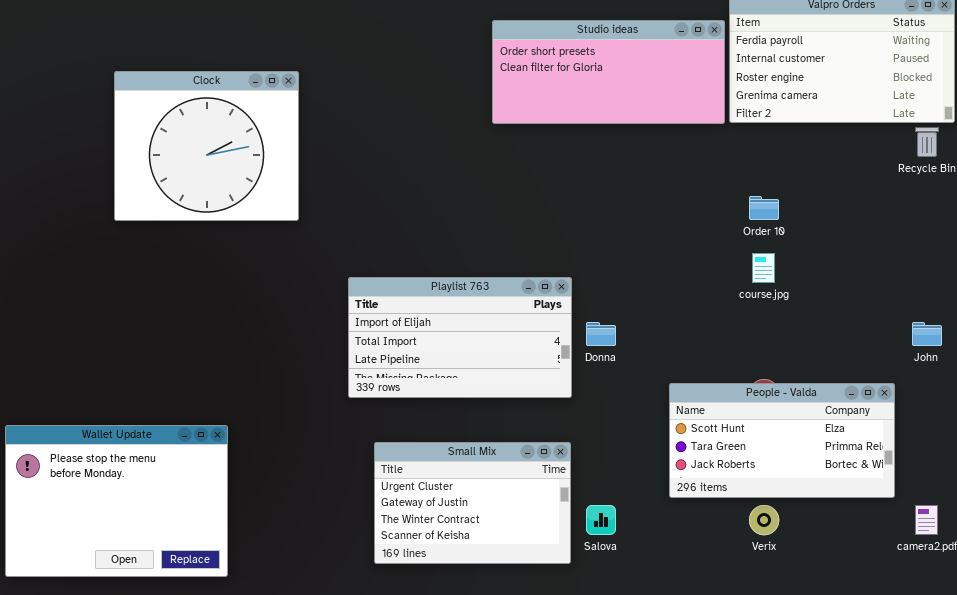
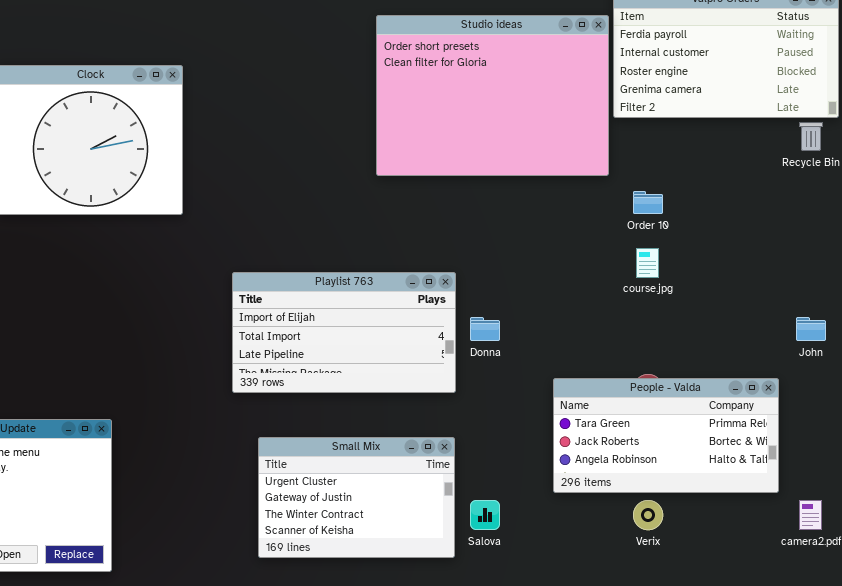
Studio ideas: [492,20,725,124] -> [376,15,609,176], resized
People - Valda: [669,383,895,498] -> [553,378,779,493], scrolled down 1 row

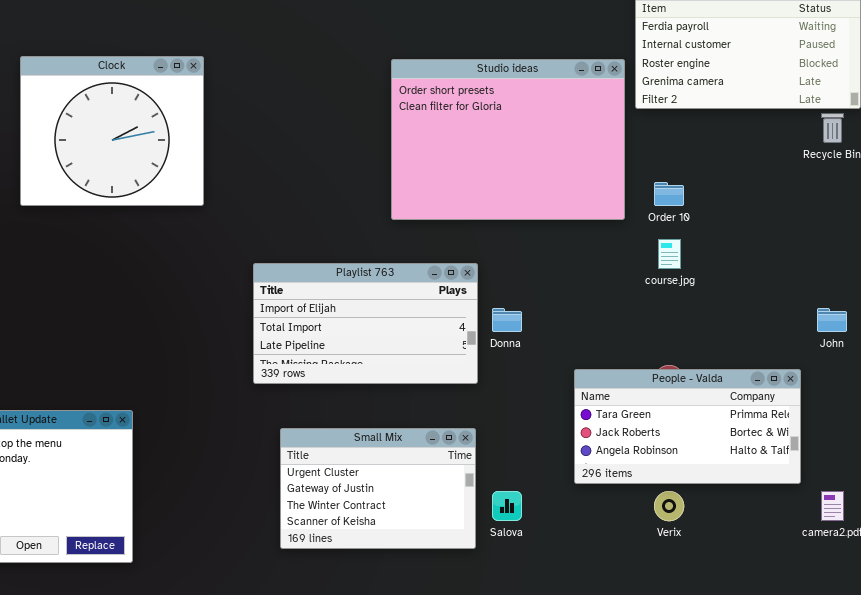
Studio ideas: [376,15,609,176] -> [391,59,625,220], moved

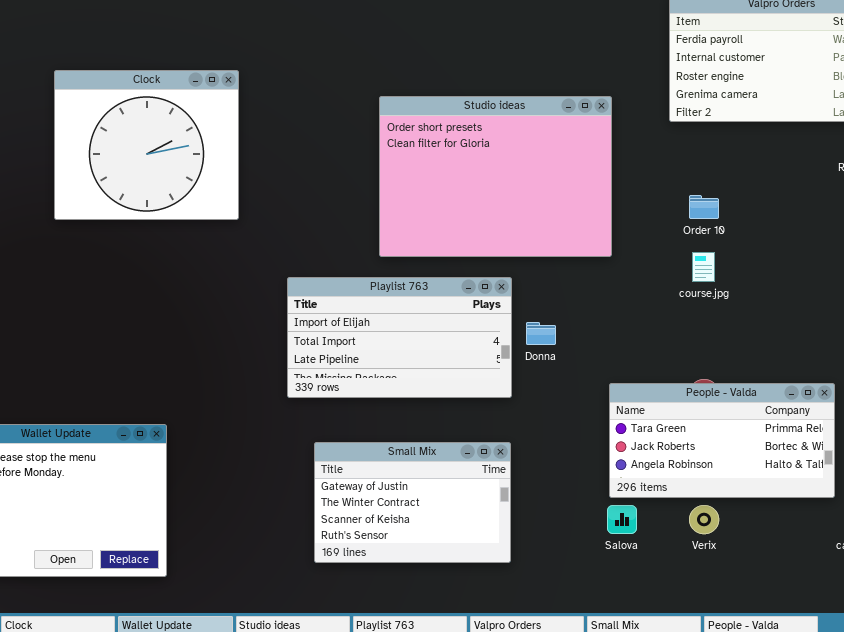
Studio ideas: [391,59,625,220] -> [379,96,612,257], moved
Small Mix: [280,428,476,549] -> [314,442,511,563], scrolled down 1 row
Salova: [492,491,522,521] -> [607,505,637,534], moved

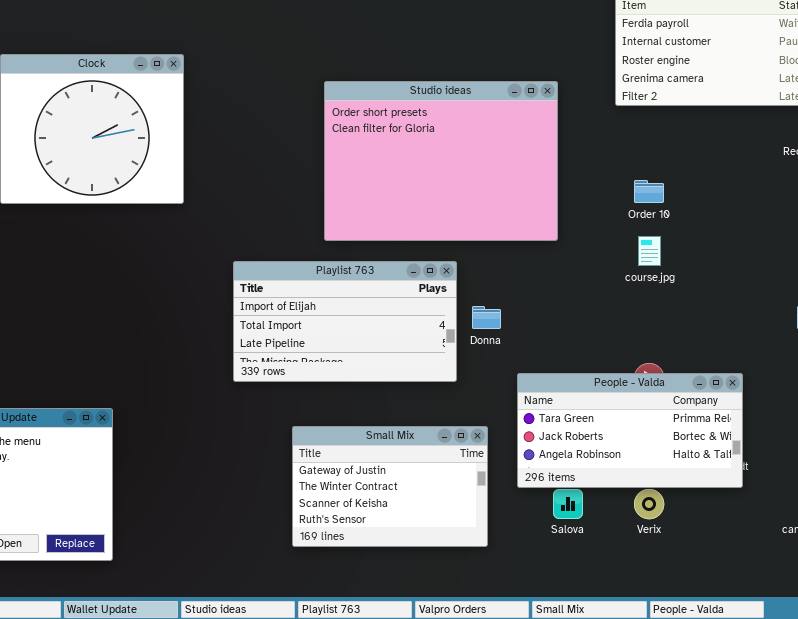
People - Valda: [609,383,835,498] -> [517,373,743,488], moved
Small Mix: [314,442,511,563] -> [292,426,488,547], moved

